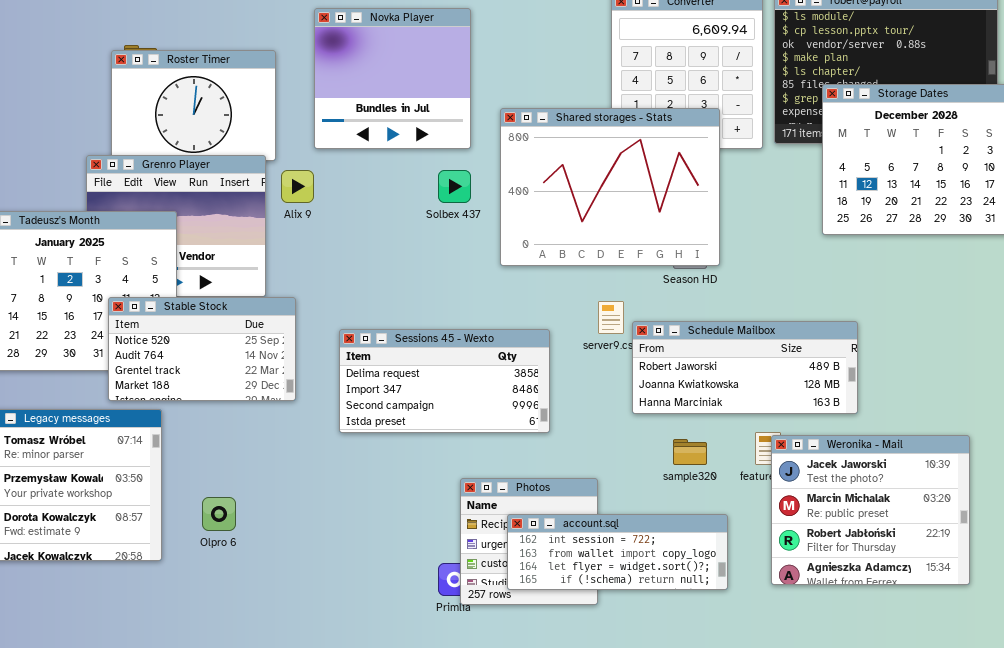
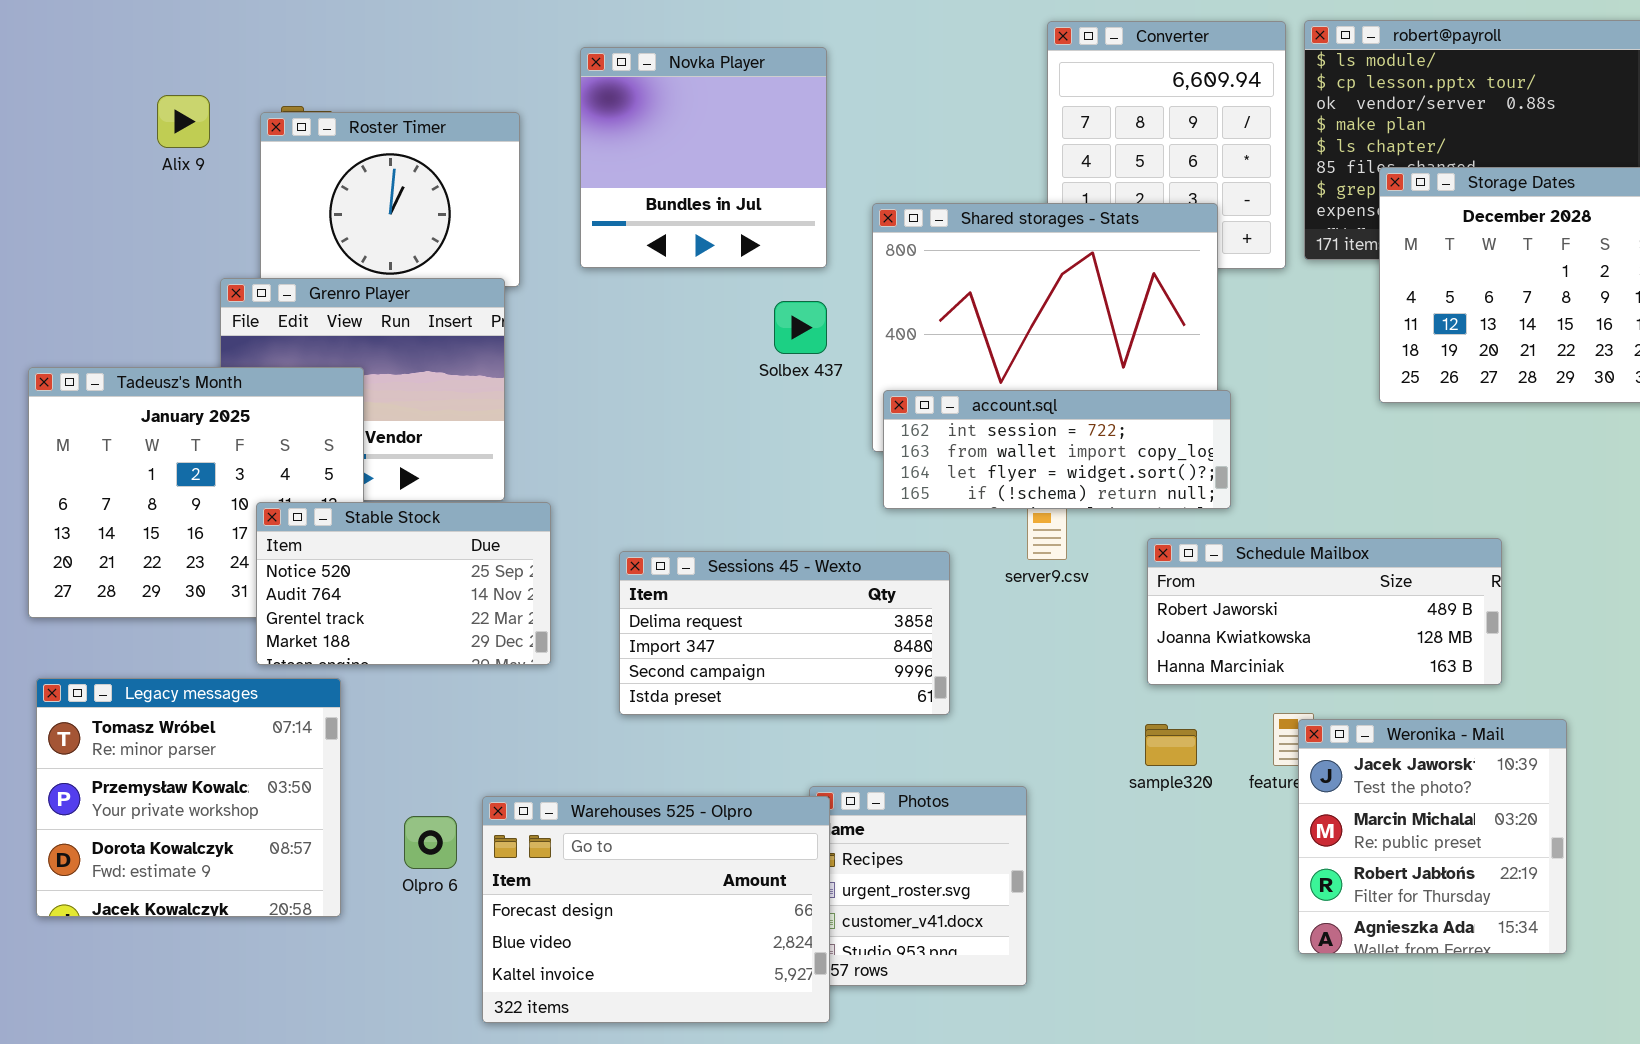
Alix 9: [281,170,314,203] -> [157,95,210,148], moved
Schedule Mailbox: [632,321,858,414] -> [1147,538,1502,685], moved
Weronika - Mail: [771,435,970,585] -> [1298,719,1567,954], resized
Warehouses 525 - Olpro: none -> [482,796,830,1023], opened
account.sql: [507,514,728,590] -> [883,390,1231,509], moved

